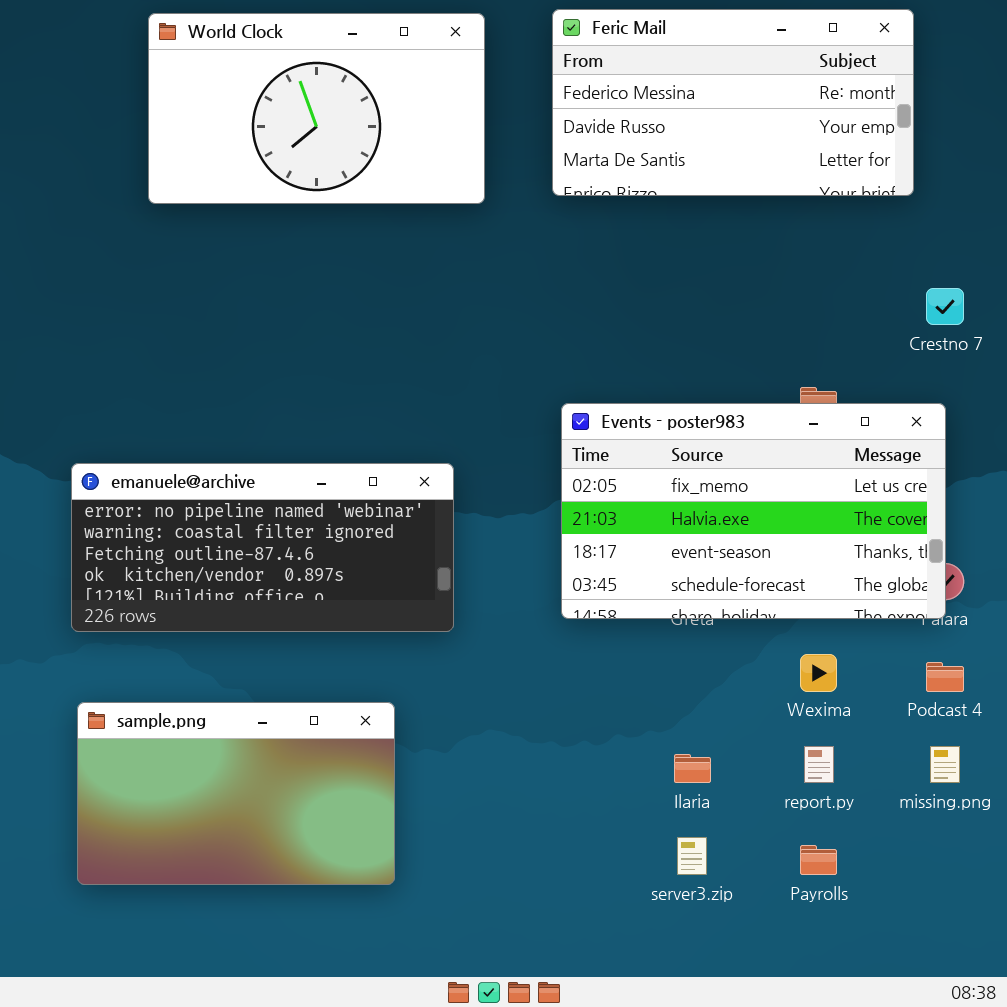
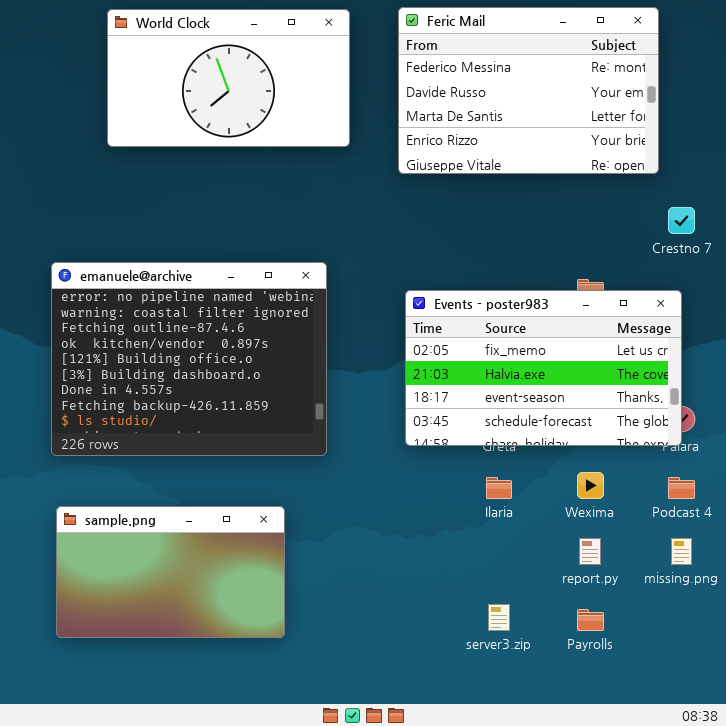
Feric Mail: [552,9,914,196] -> [398,7,659,174], resized
emanuele@archive: [71,463,454,632] -> [51,262,327,456], resized
Ilaria: [674,754,711,783] -> [486,477,512,499], moved

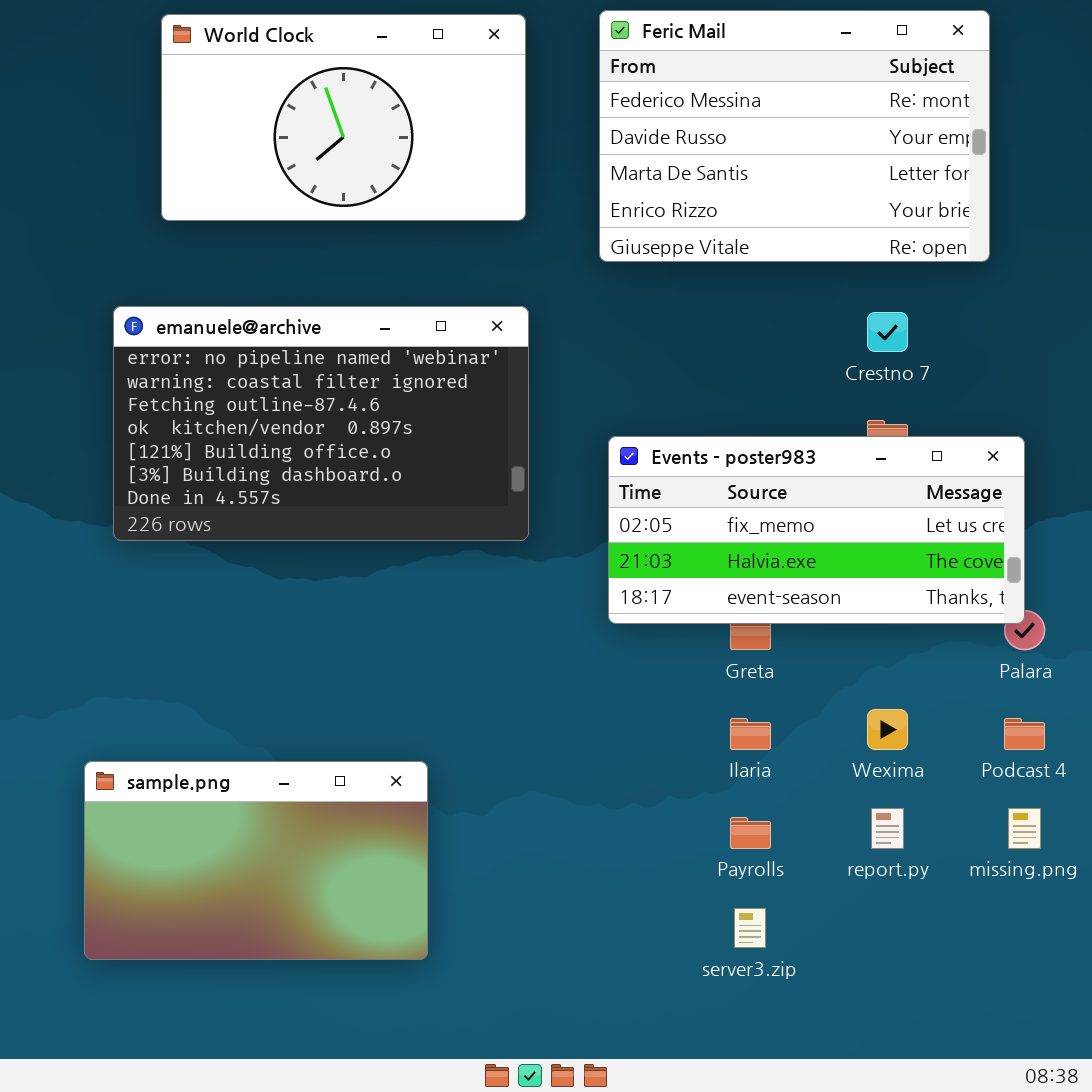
Crestno 7: [668,207,695,234] -> [867,312,908,352], moved
emanuele@archive: [51,262,327,456] -> [113,306,529,541], moved, resized
Events - poster983: [405,290,682,446] -> [608,436,1025,624], resized
Payrolls: [577,609,604,631] -> [730,817,771,849], moved

